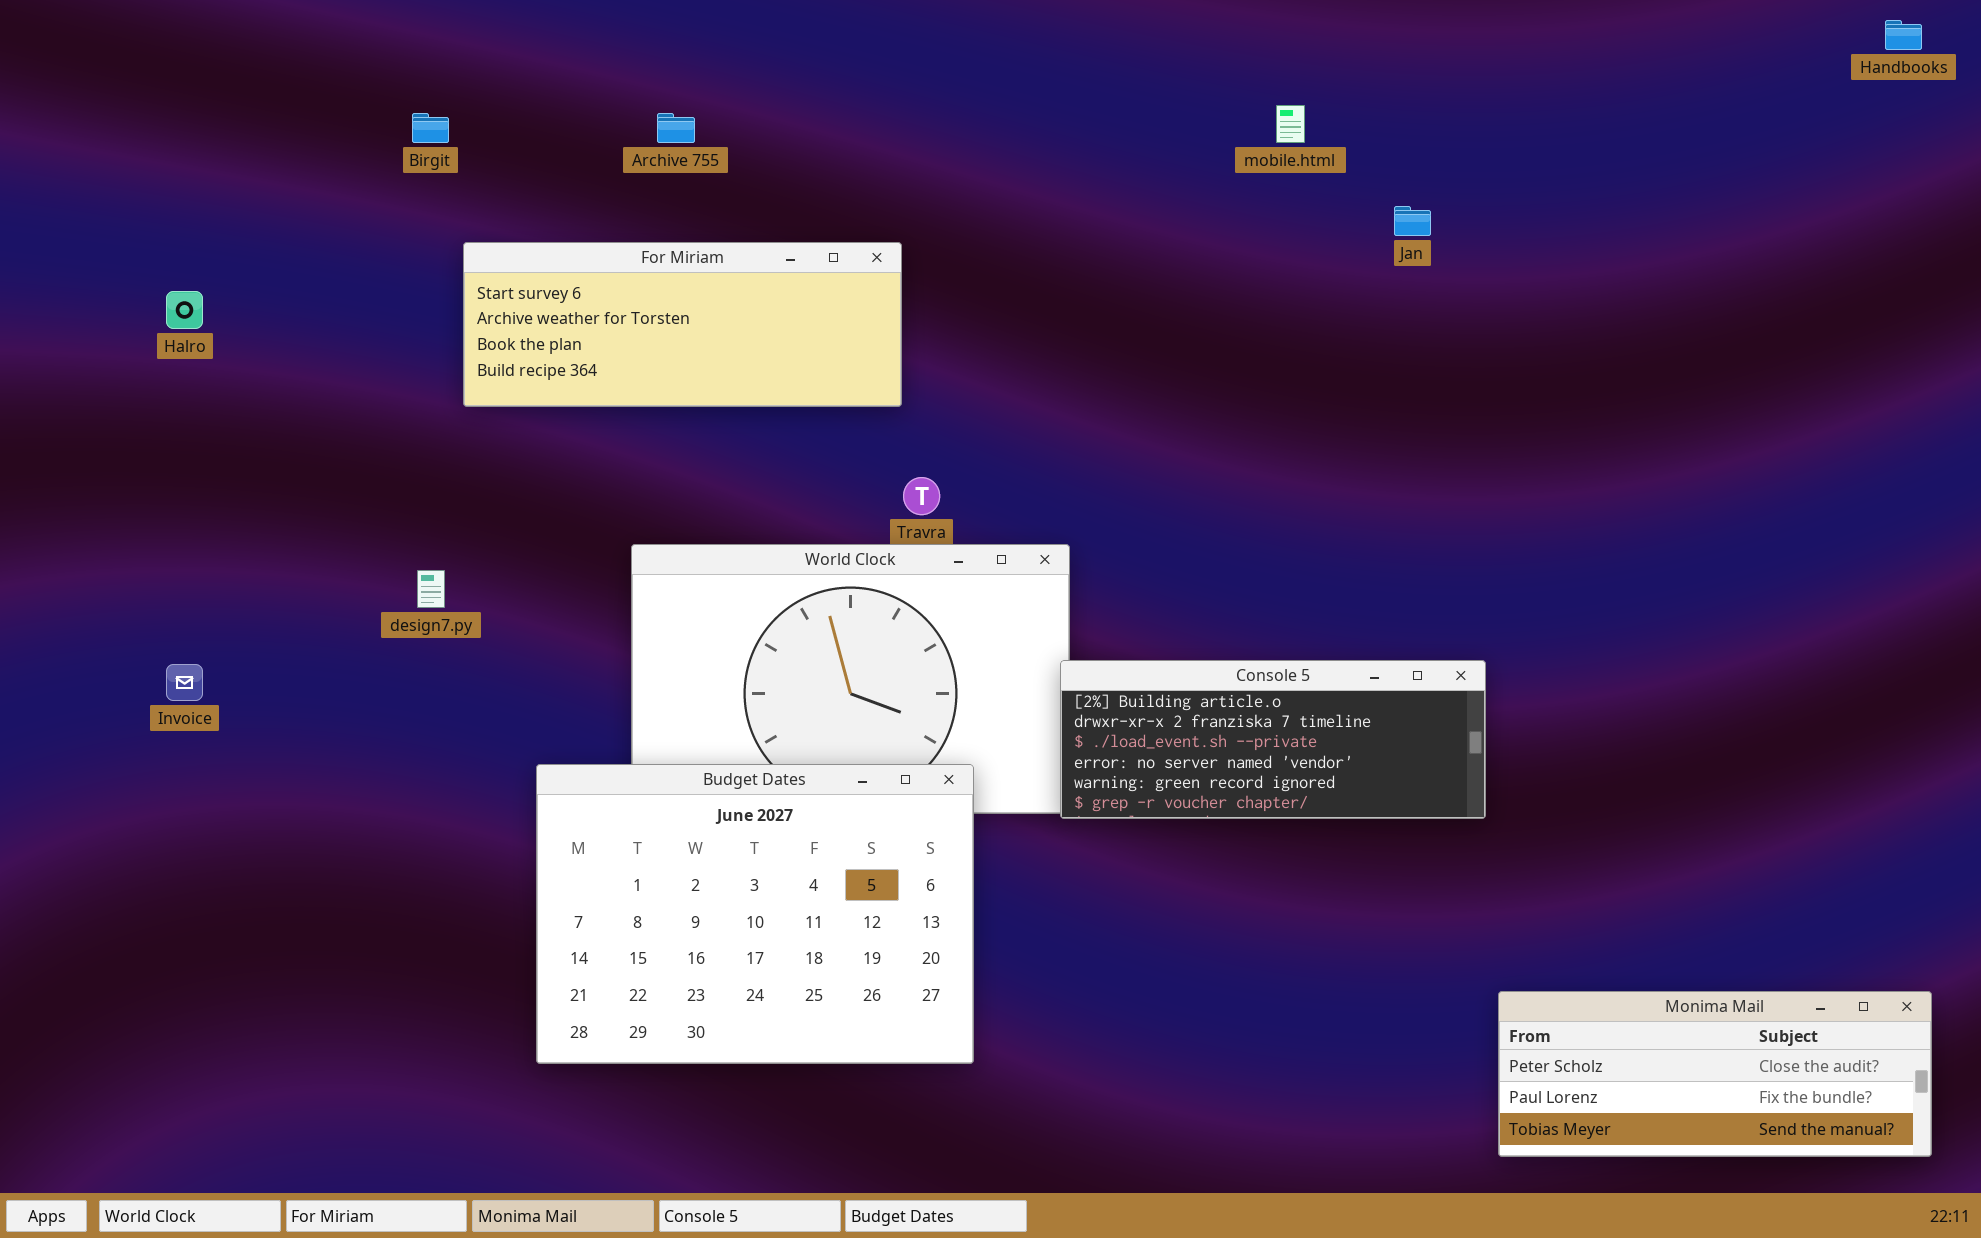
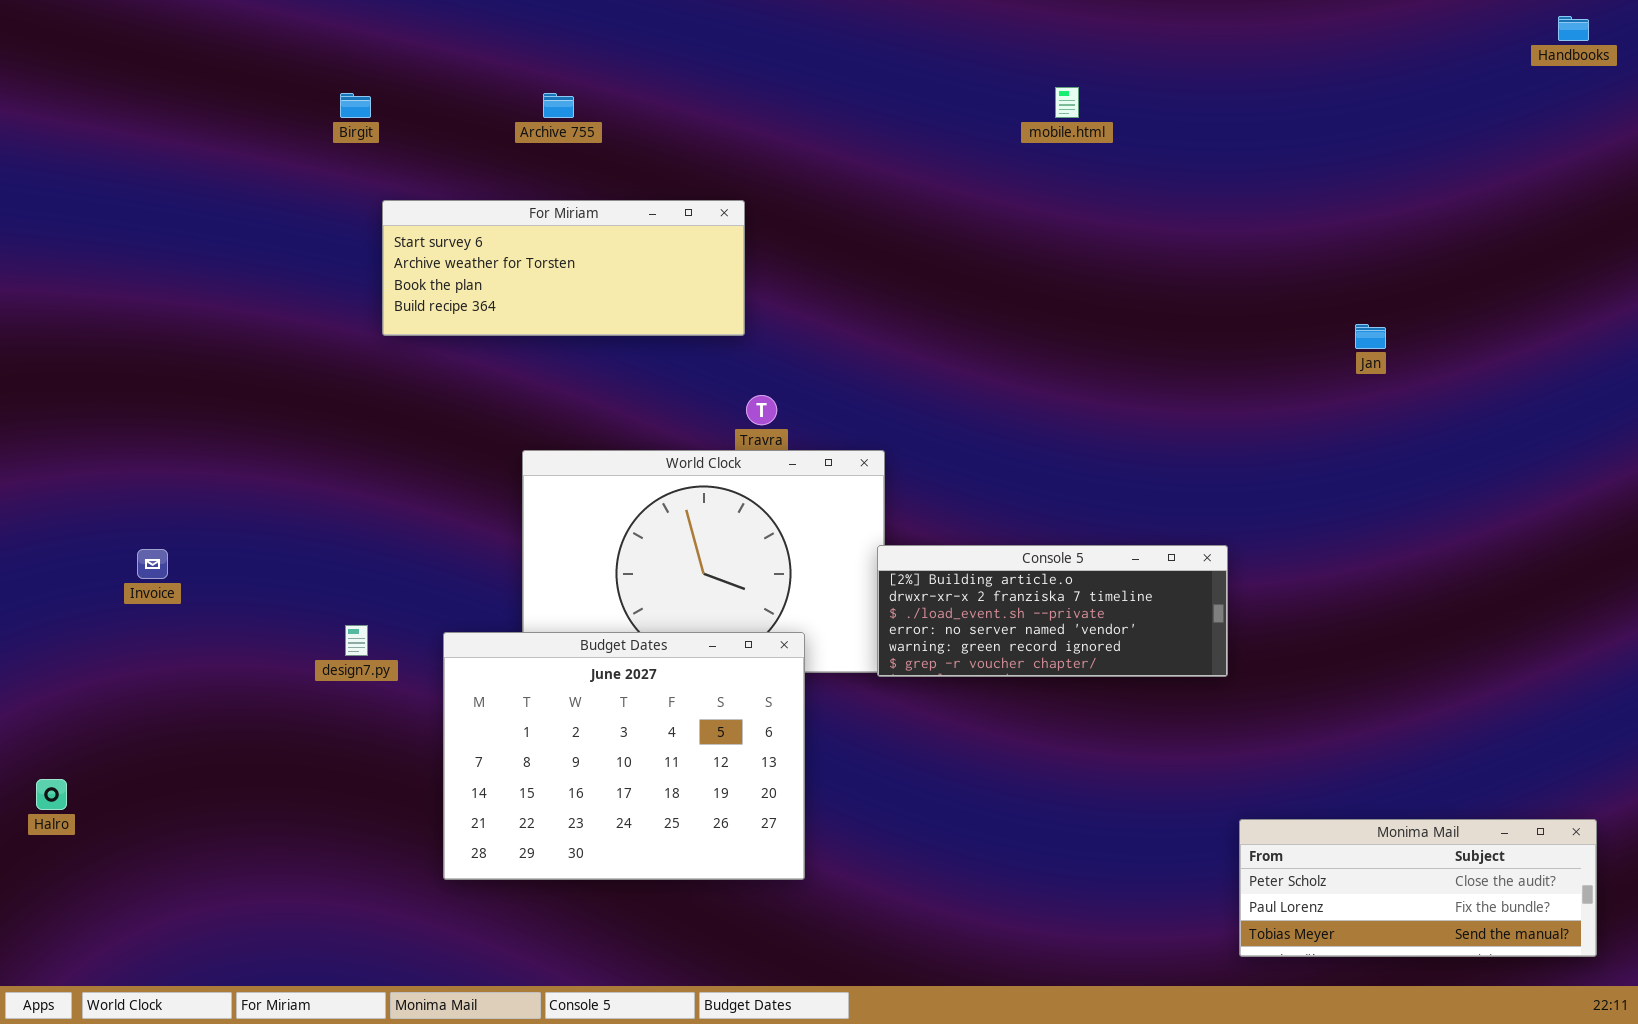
Jan: [1394,206,1431,236] -> [1355,324,1386,349], moved
Halro: [166,291,203,329] -> [36,779,67,810], moved
design7.py: [417,570,445,608] -> [345,625,368,656], moved

